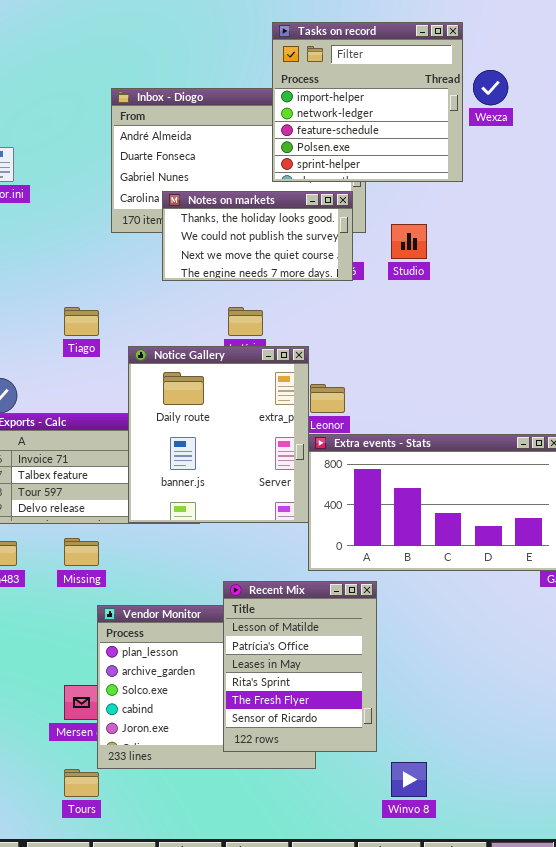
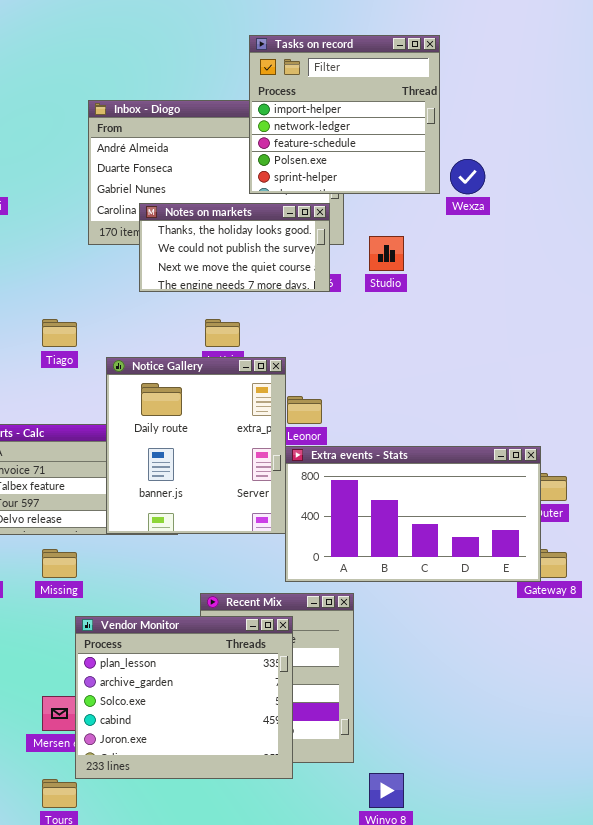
Wexza: [473,70,508,105] -> [450,159,485,194], moved
Vendor Monitor: [97,605,316,769] -> [75,616,293,779], raised

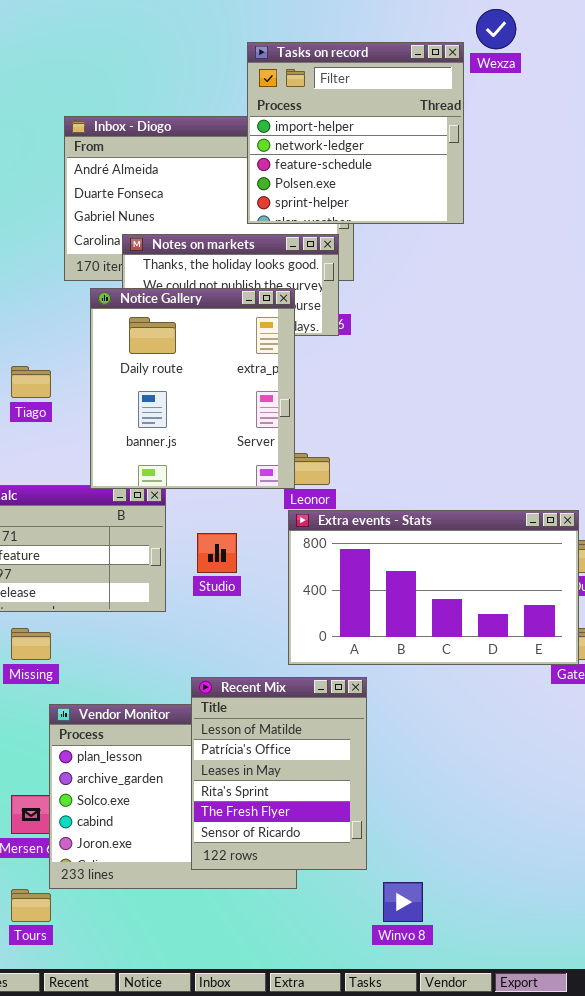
Wexza: [450,159,485,194] -> [476,9,516,49], moved
Studio: [369,236,404,271] -> [197,533,237,573], moved
Notice Gallery: [106,357,286,534] -> [90,288,295,489], moved
Recent Mix: [200,593,354,763] -> [191,677,367,870], raised

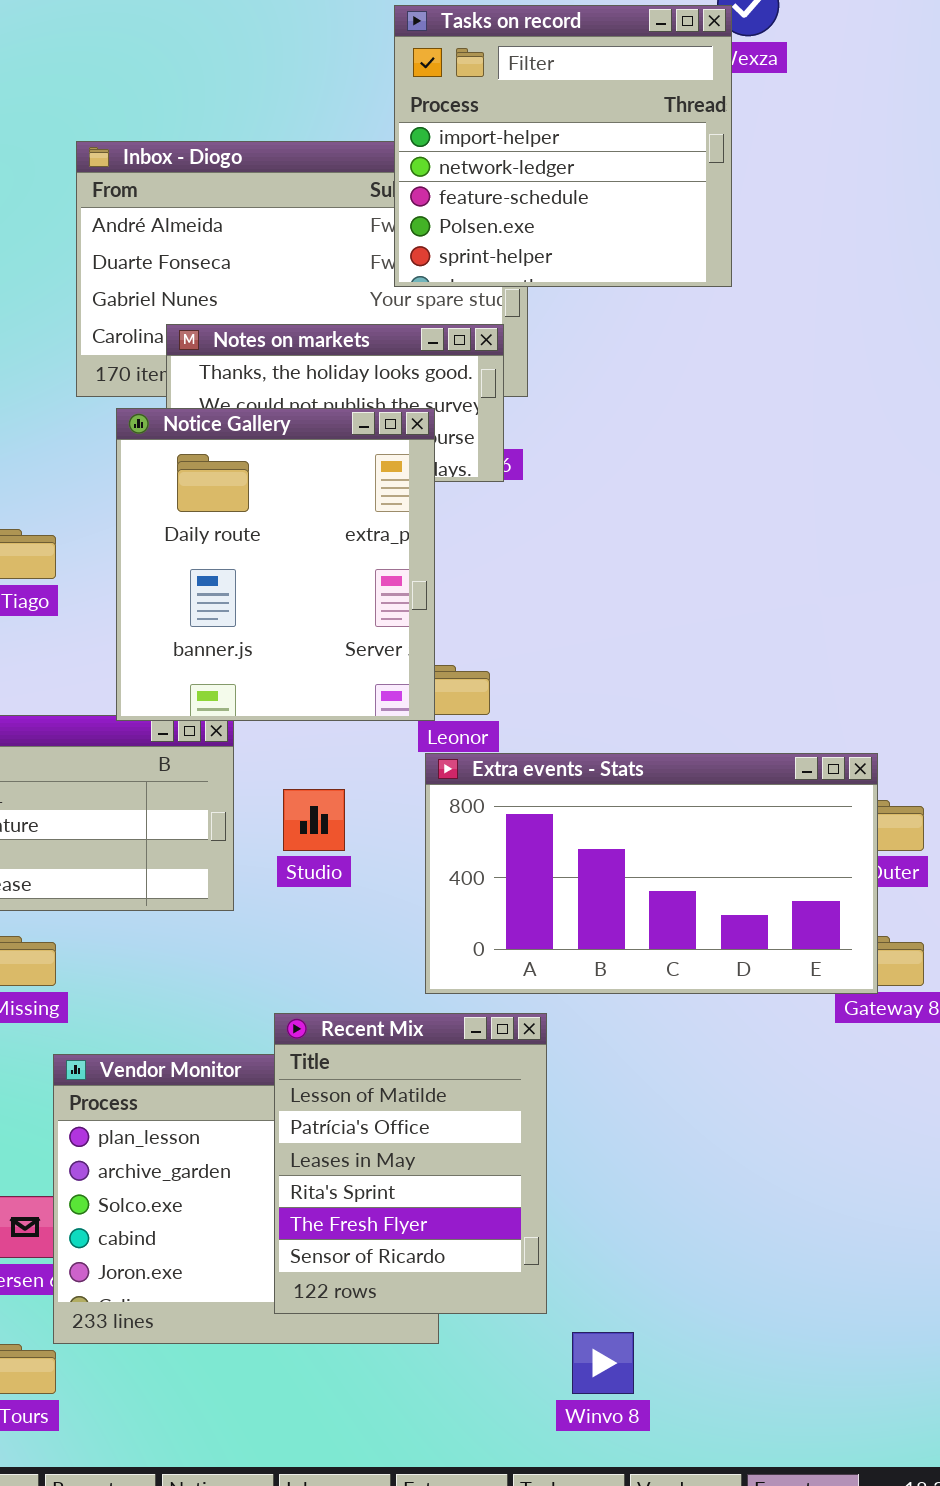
Tasks on record: [247,42,464,224] -> [394,5,732,287], moved

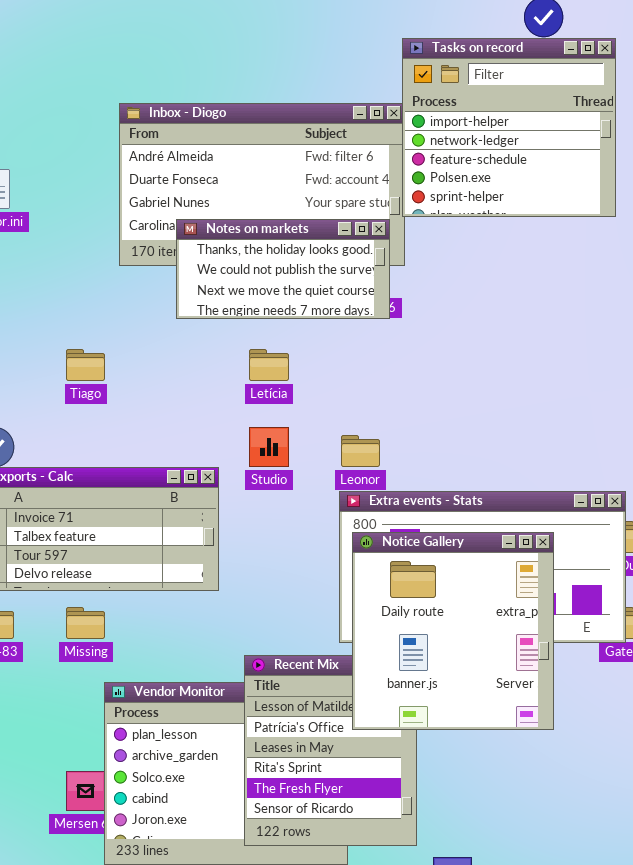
Tasks on record: [394,5,732,287] -> [402,38,616,217], moved
Notice Gallery: [116,408,435,721] -> [352,532,554,730], moved
Studio: [283,789,345,851] -> [249,427,289,467], moved

